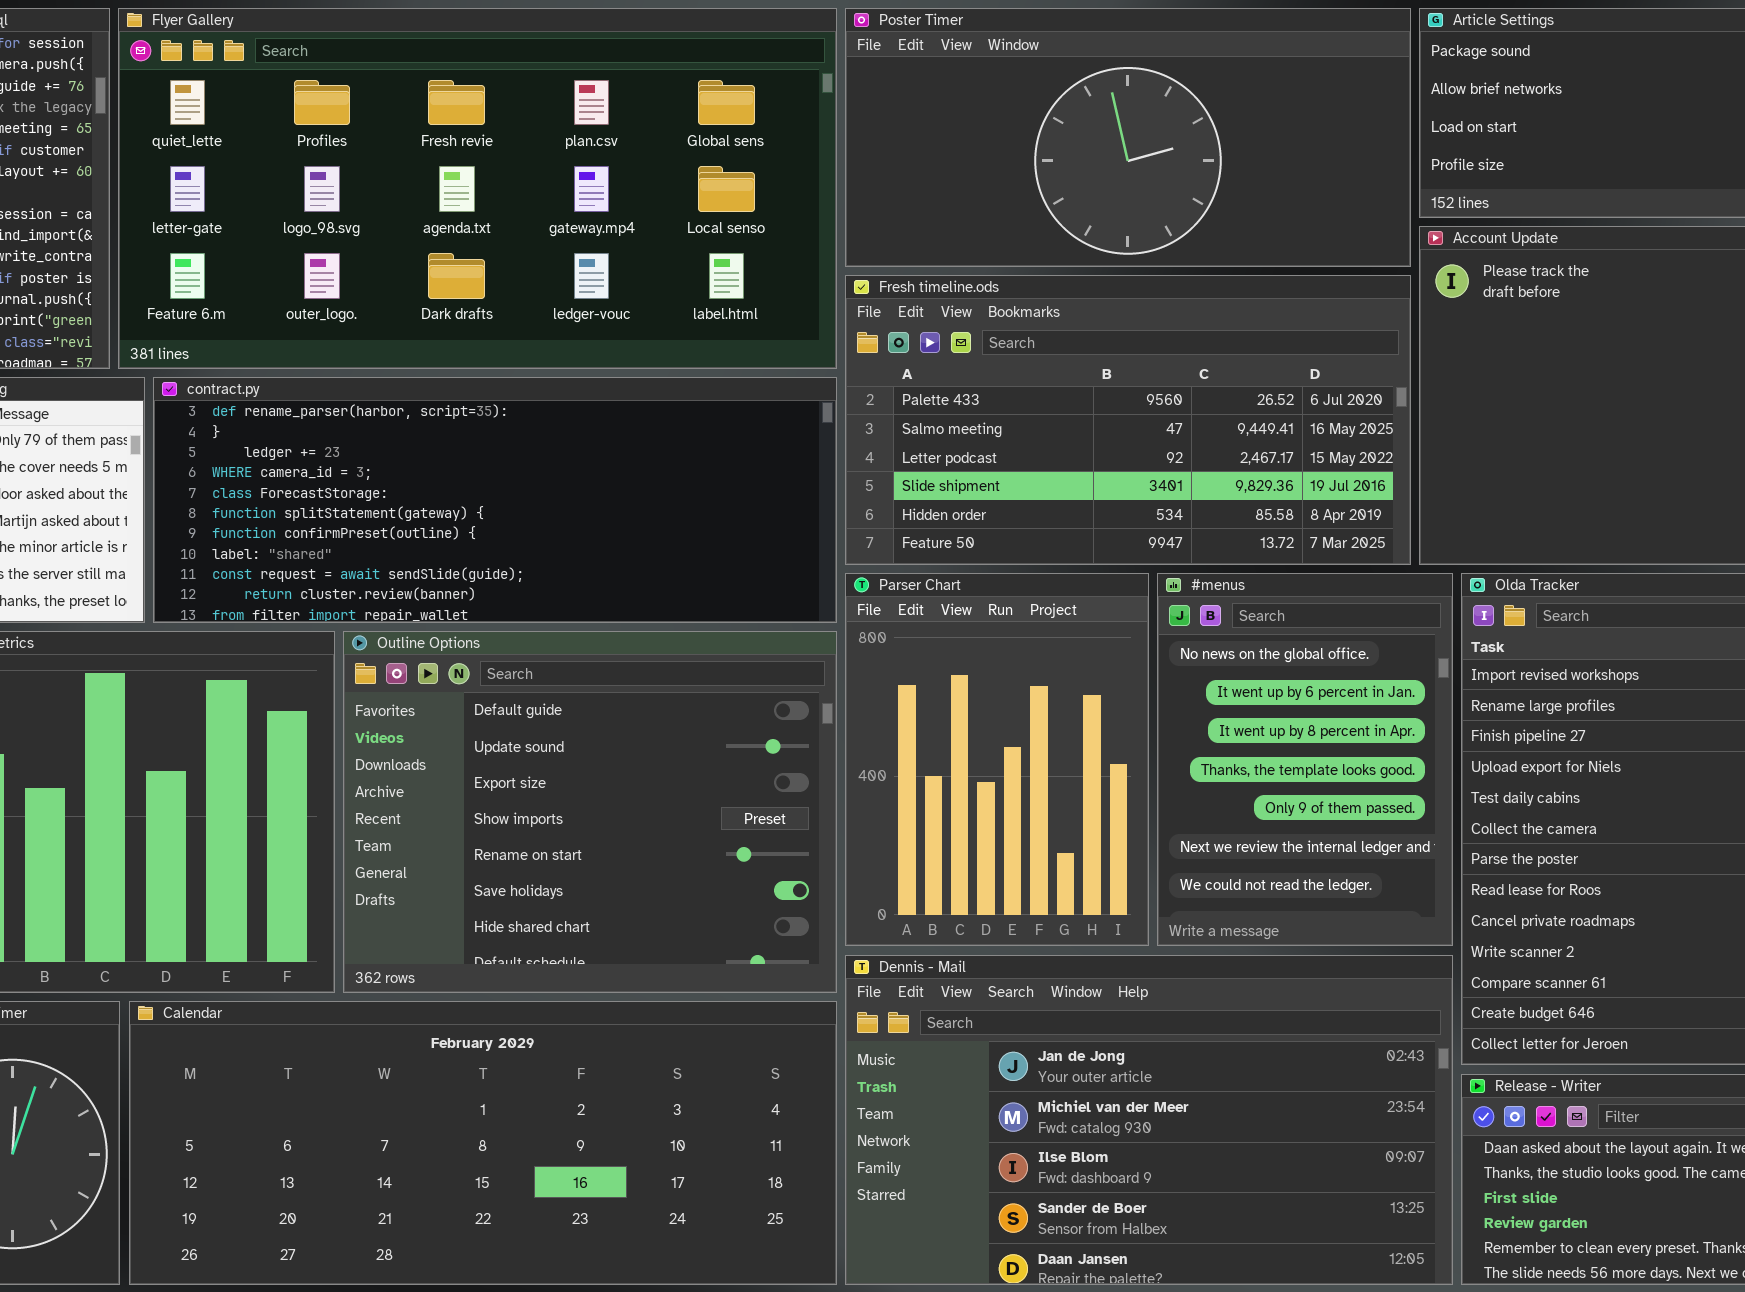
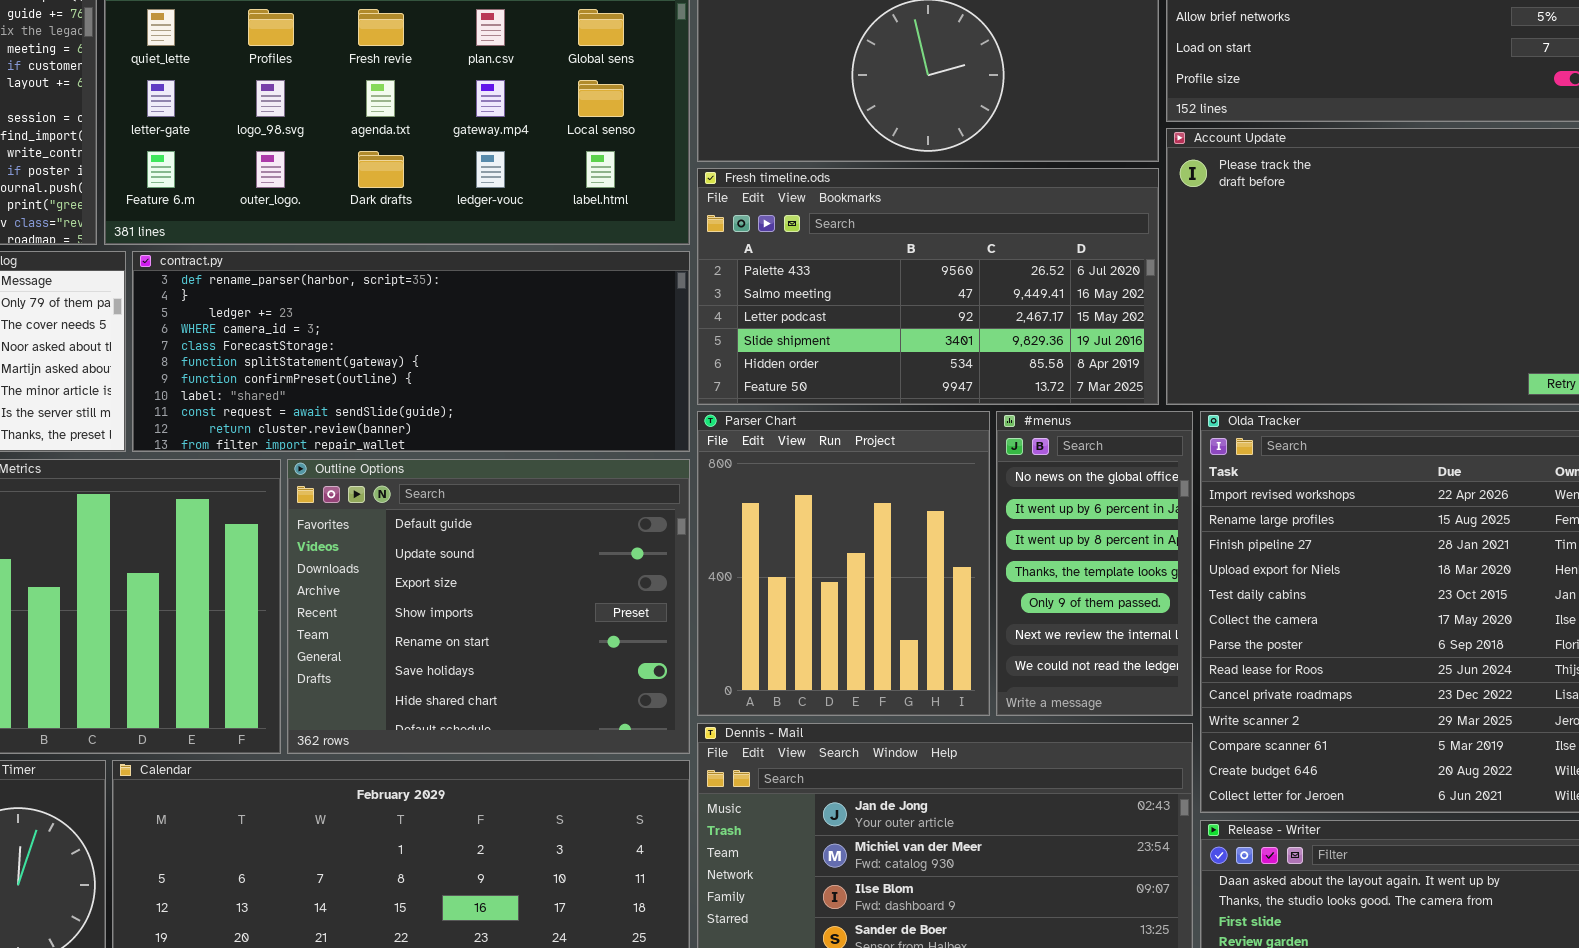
Parser Chart: [845,573,1149,946] -> [697,411,990,716], resized
#menus: [1157,573,1453,946] -> [996,411,1193,716], resized

